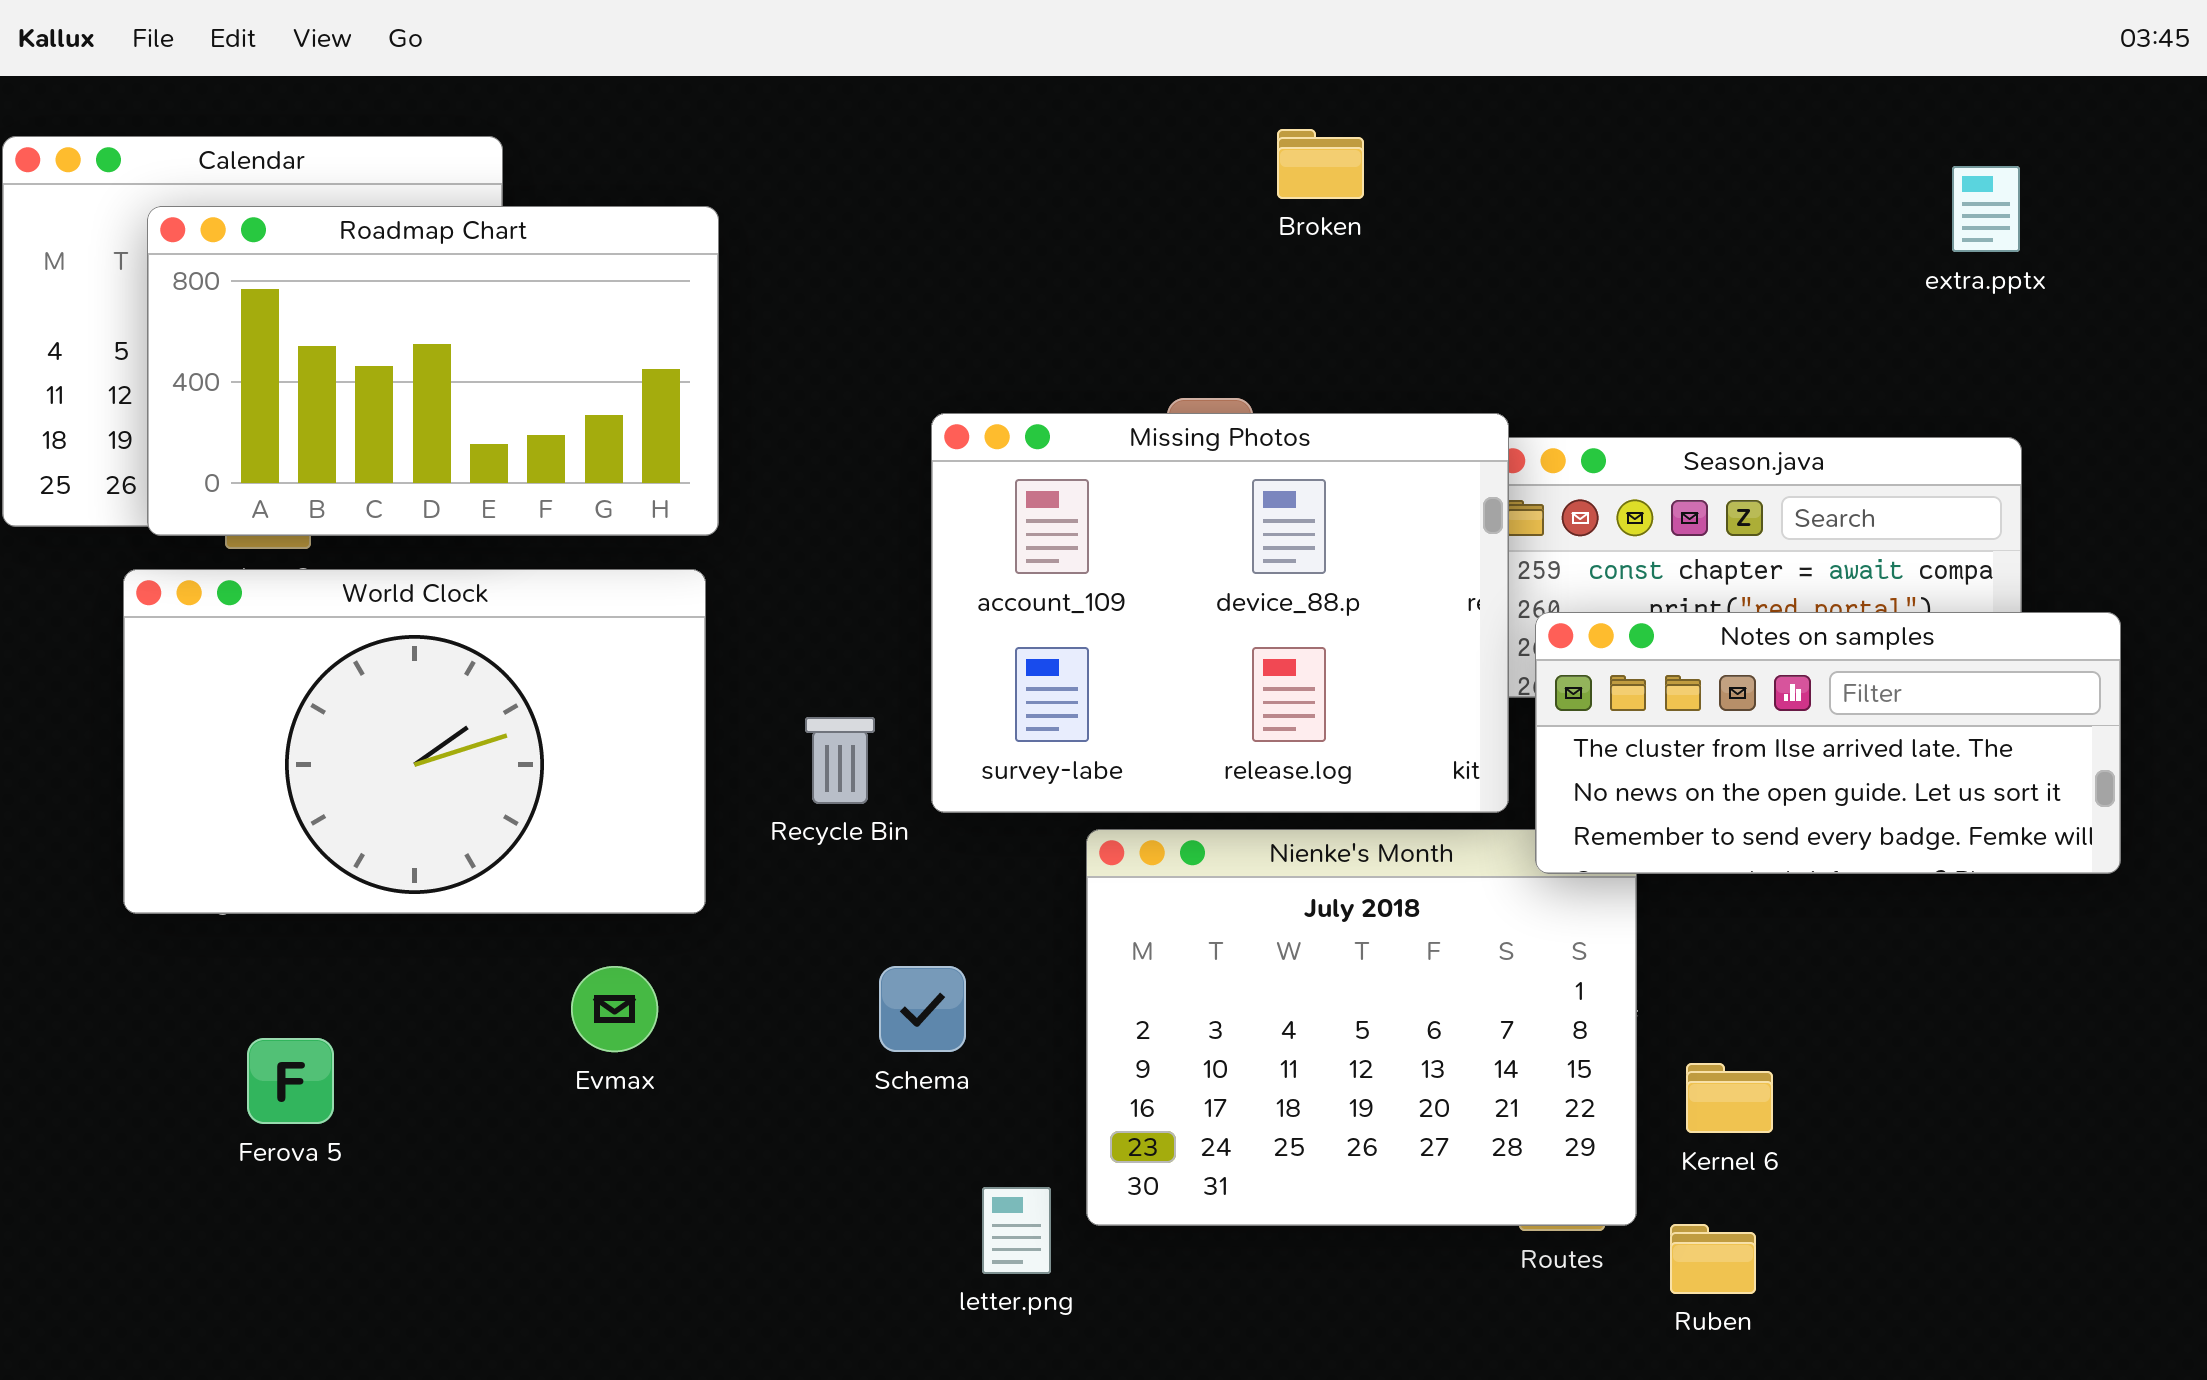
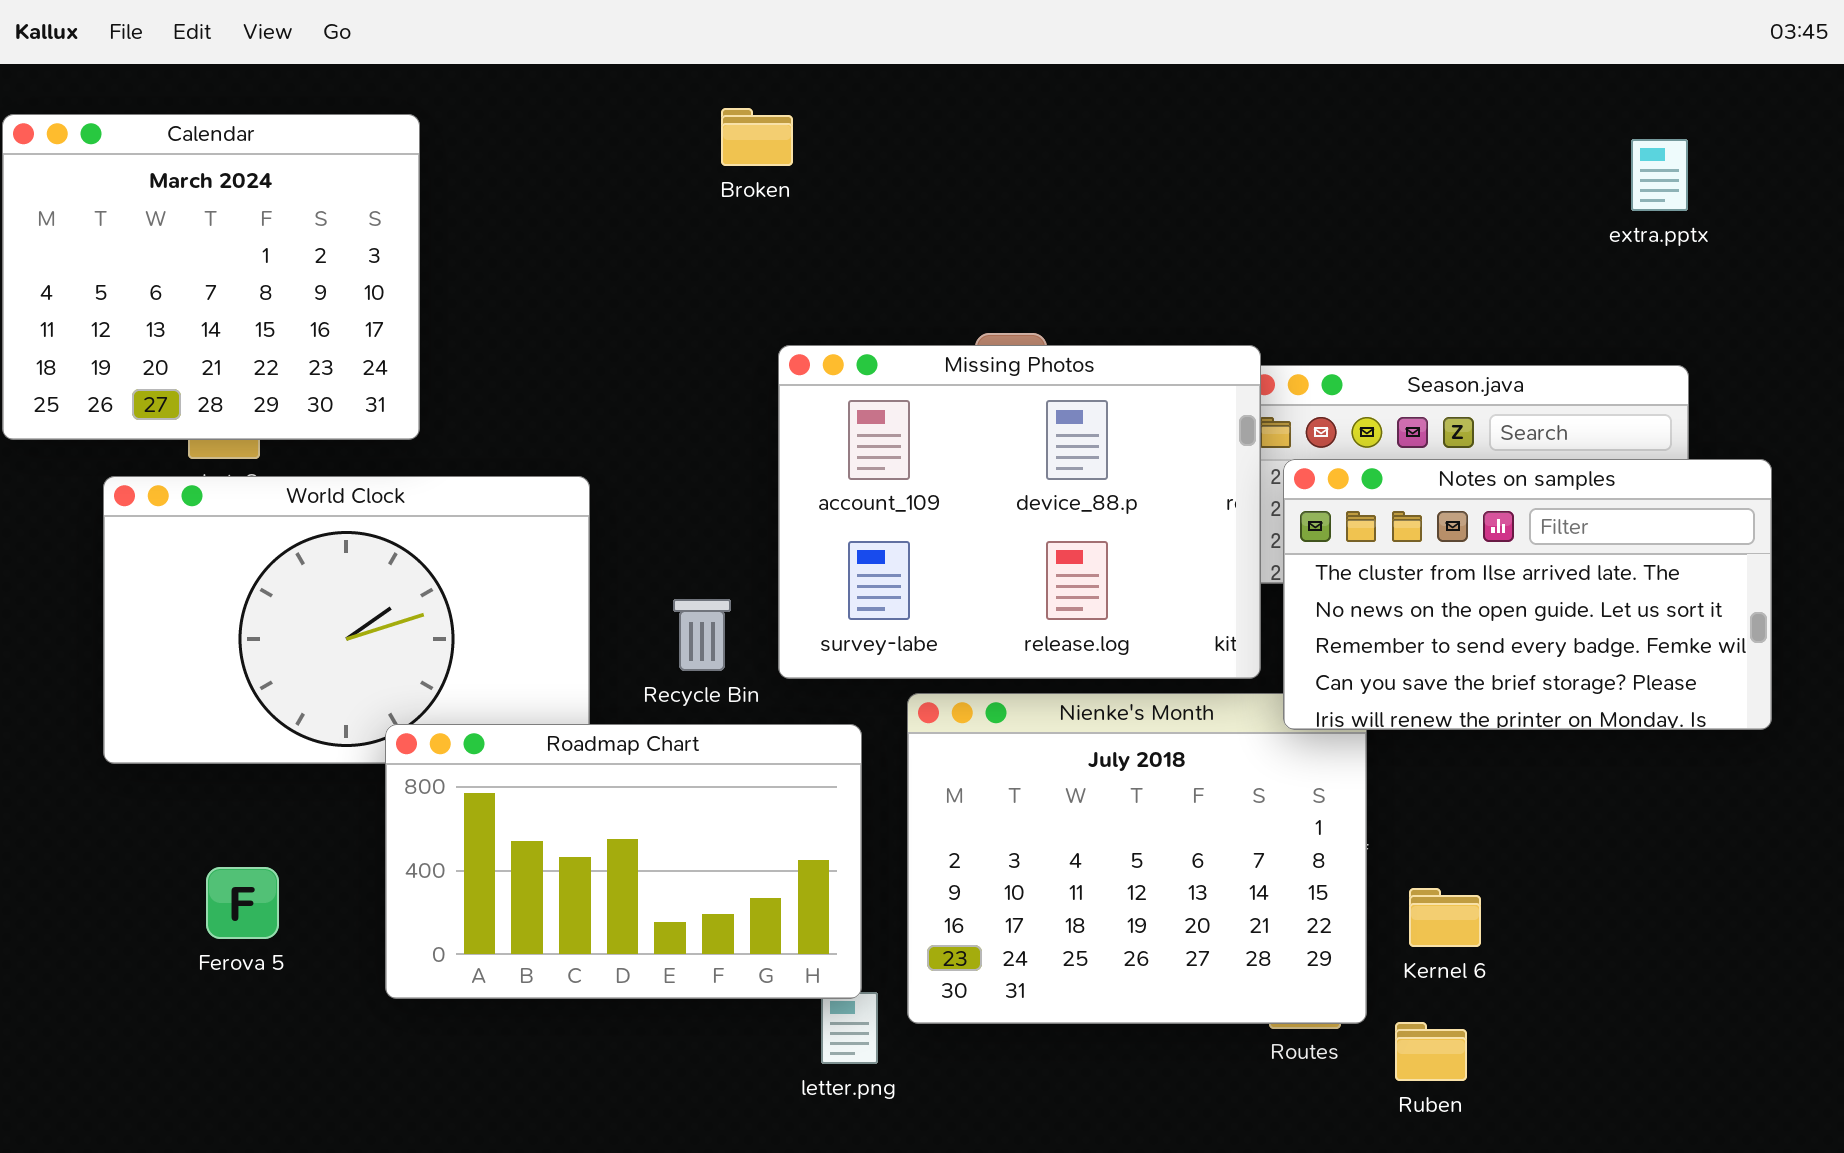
Broken: [1277,129,1364,199] -> [721,108,793,166], moved
Roadmap Chart: [147,206,719,536] -> [385,724,862,999], moved
Notes on samples: [1535,612,2121,874] -> [1283,459,1772,730], resized

